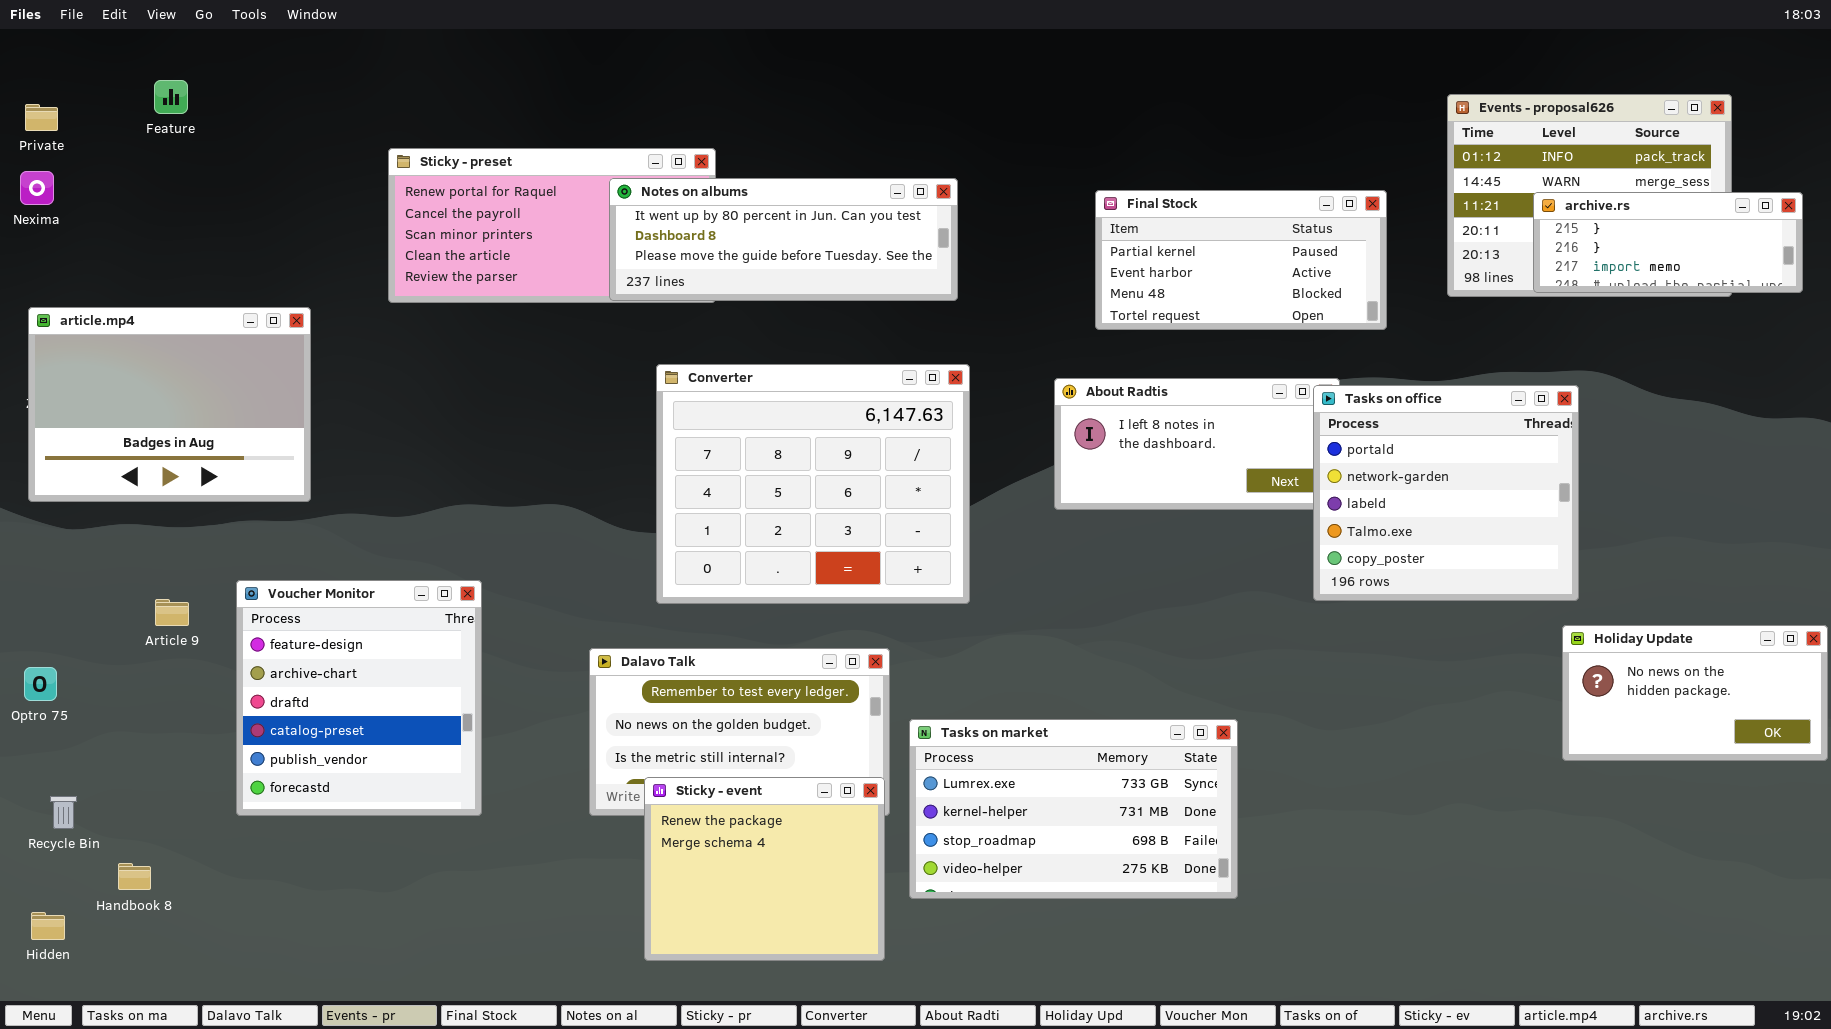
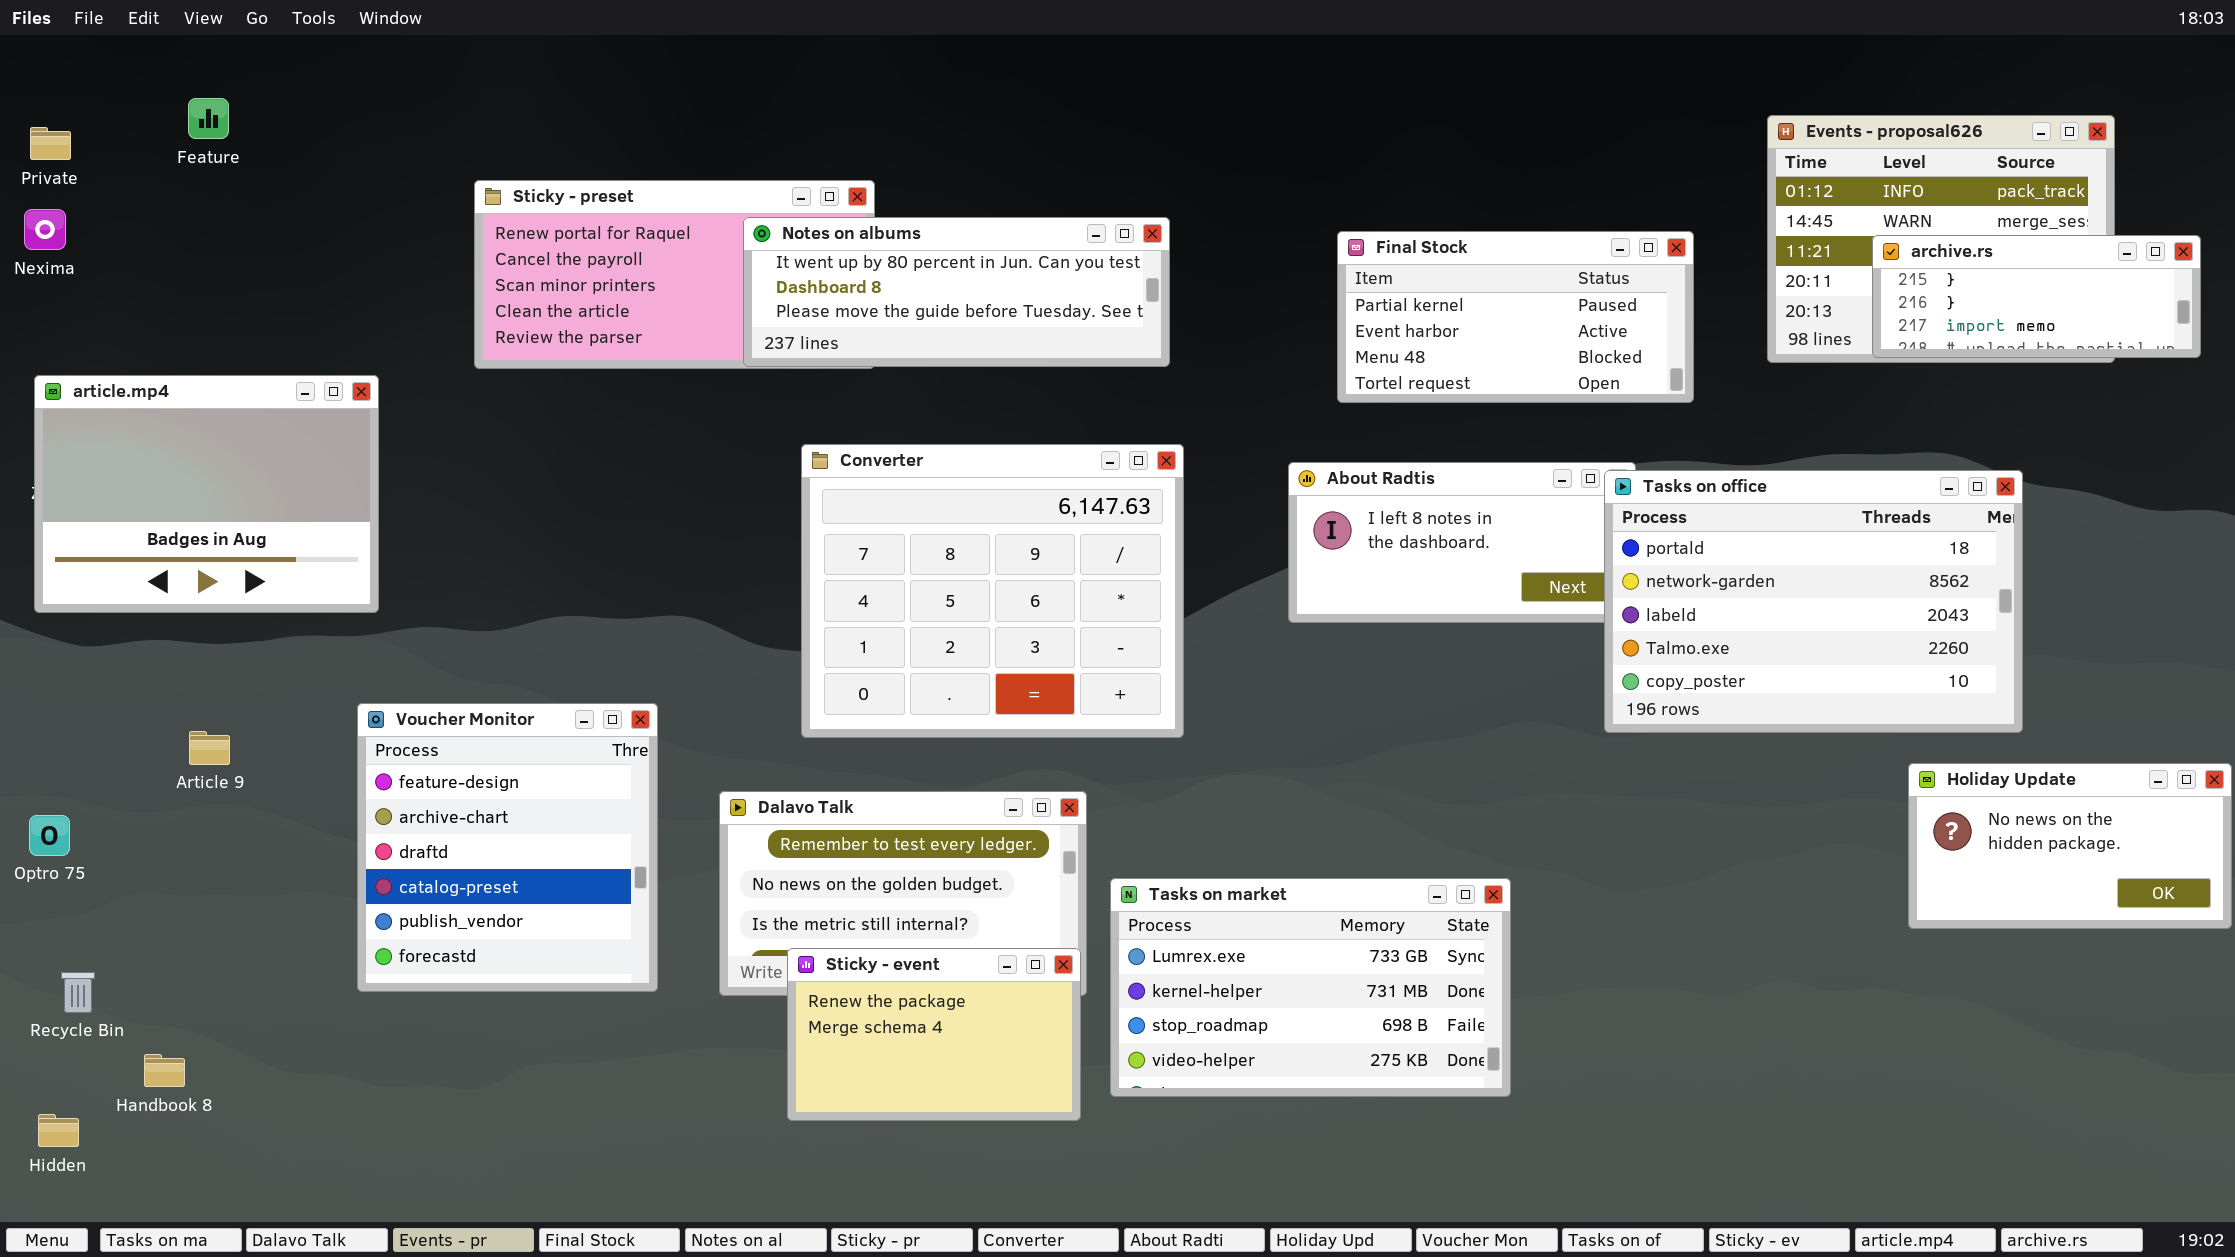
Tasks on office: [1313,385,1579,601] -> [1604,470,2023,733], resized
Voucher Monitor: [236,580,482,816] -> [357,703,658,992], moved
Sticky - event: [644,777,885,961] -> [787,948,1081,1121], resized

